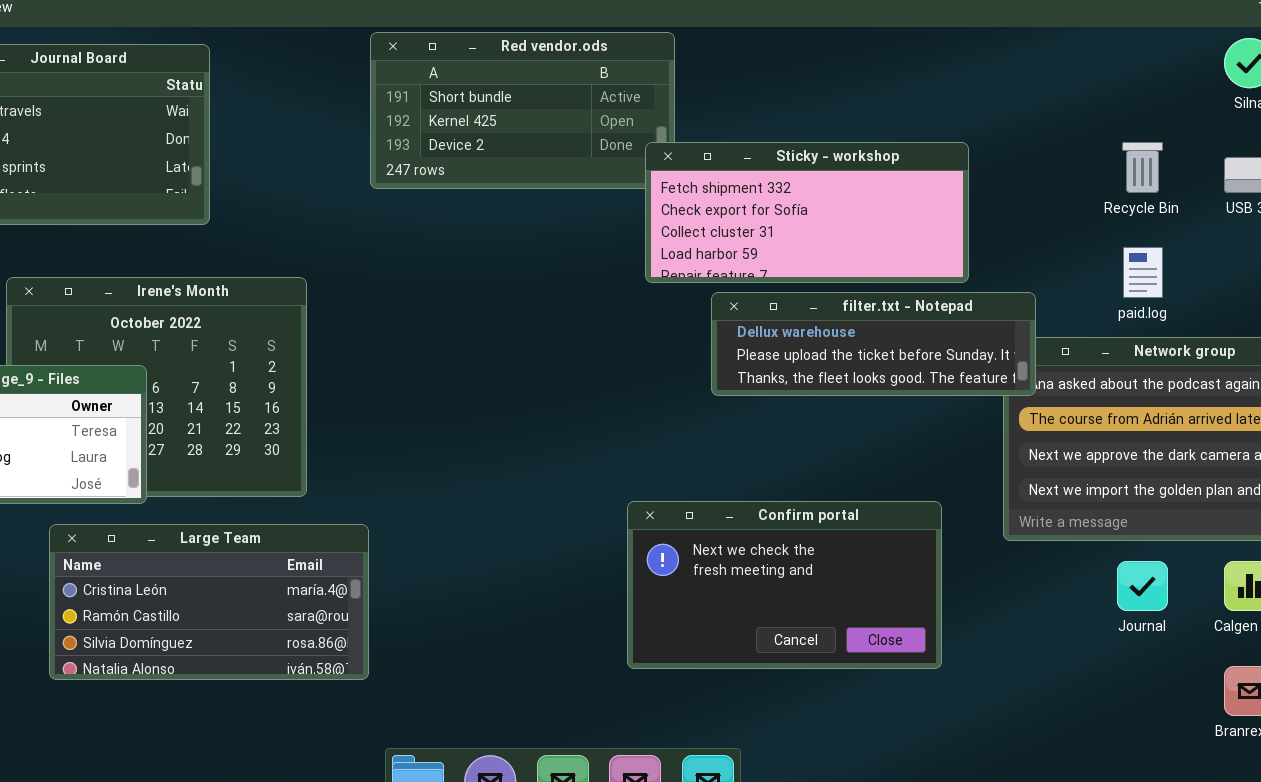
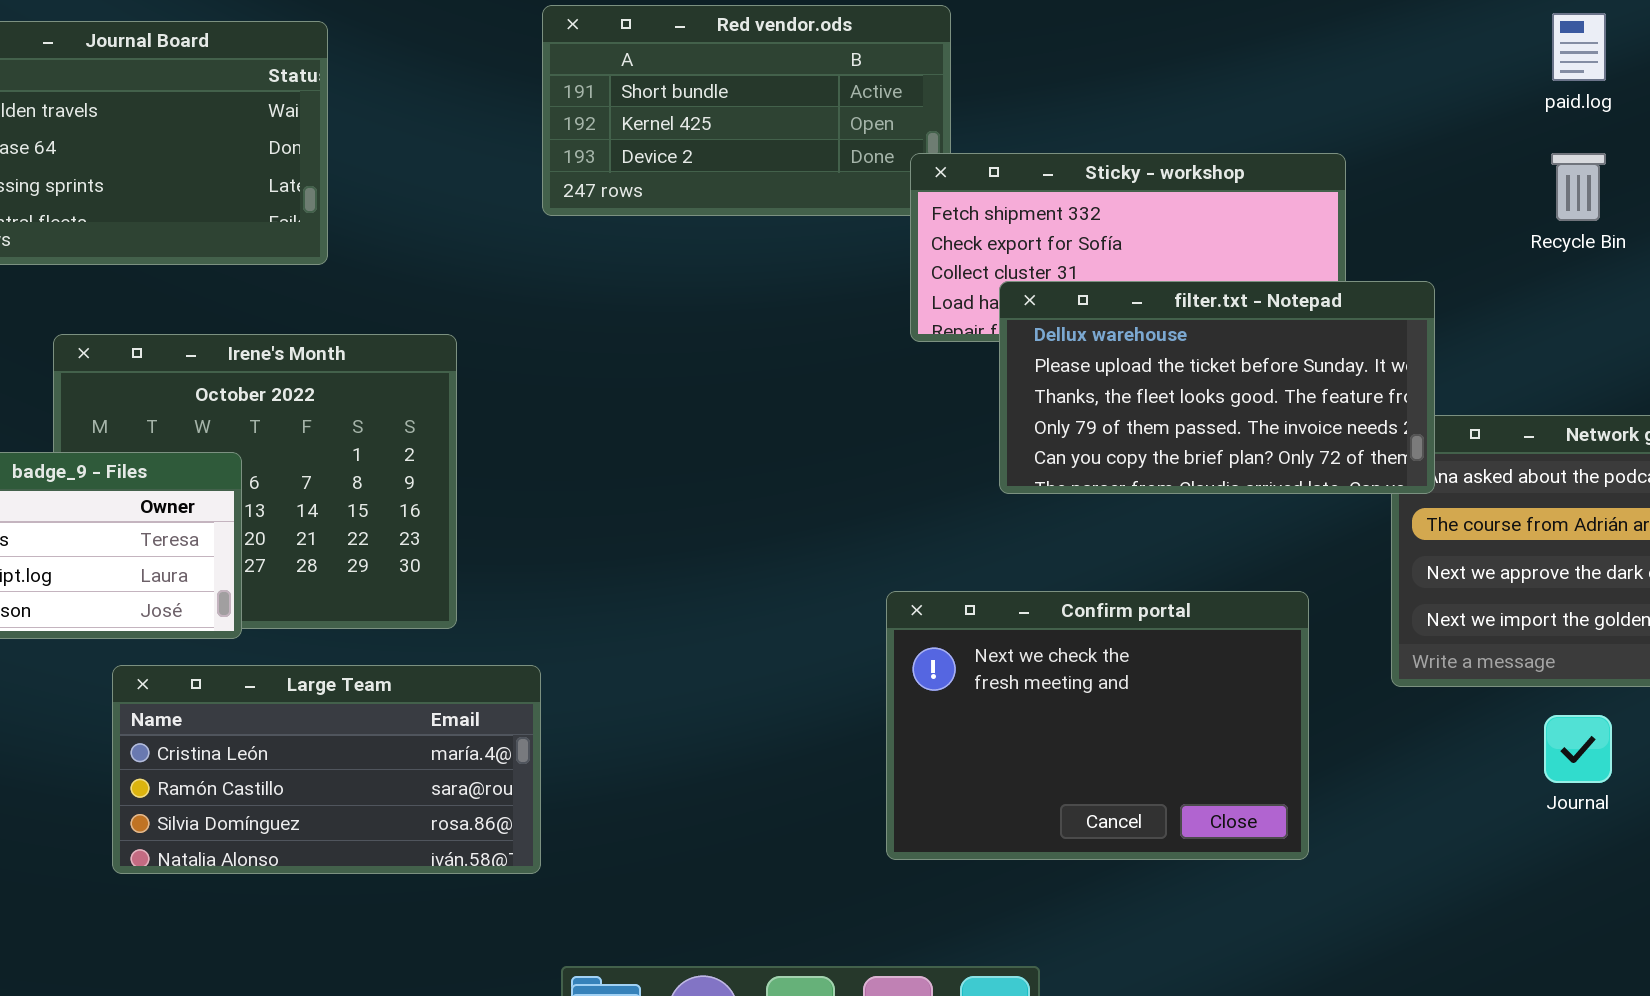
paid.log: [1123,247,1163,298] -> [1552,13,1606,81], moved
filter.txt - Notepad: [711,292,1036,396] -> [999,281,1435,494], resized
Confirm portal: [627,501,942,669] -> [886,591,1309,860], resized

